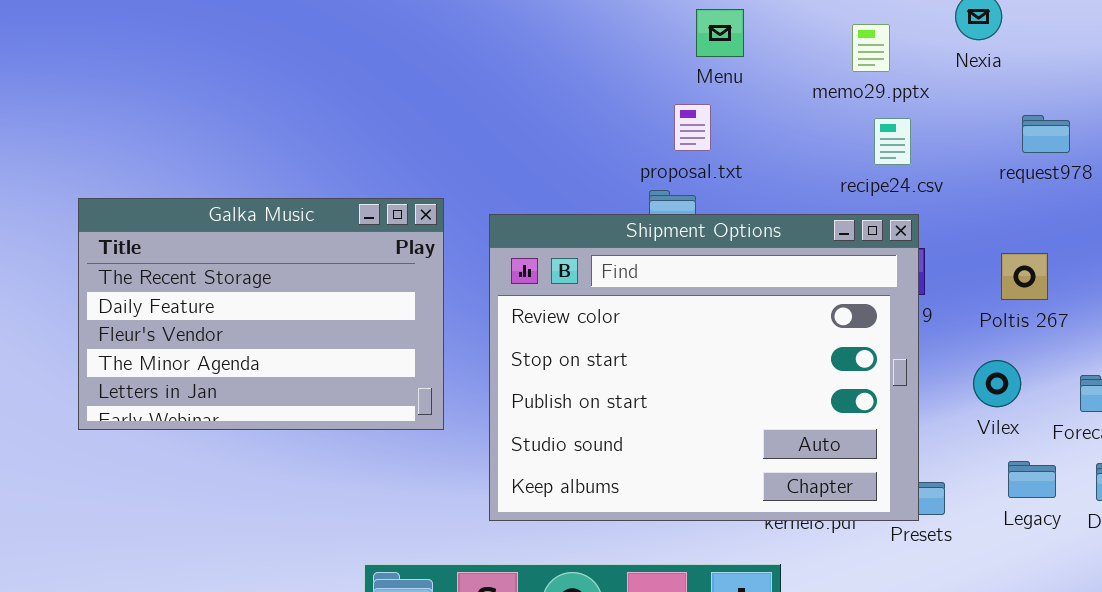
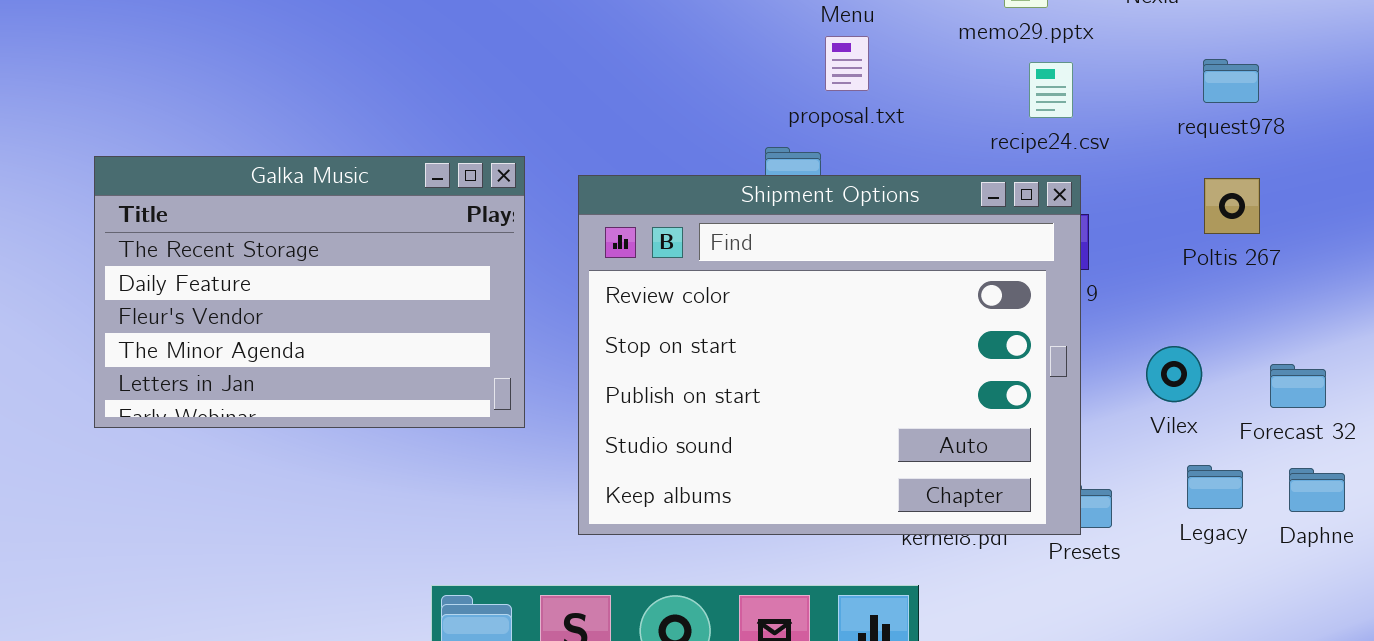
proposal.txt: [674,104,711,151] -> [825,36,869,91], moved
Poltis 267: [1001,253,1048,300] -> [1204,178,1260,234], moved

